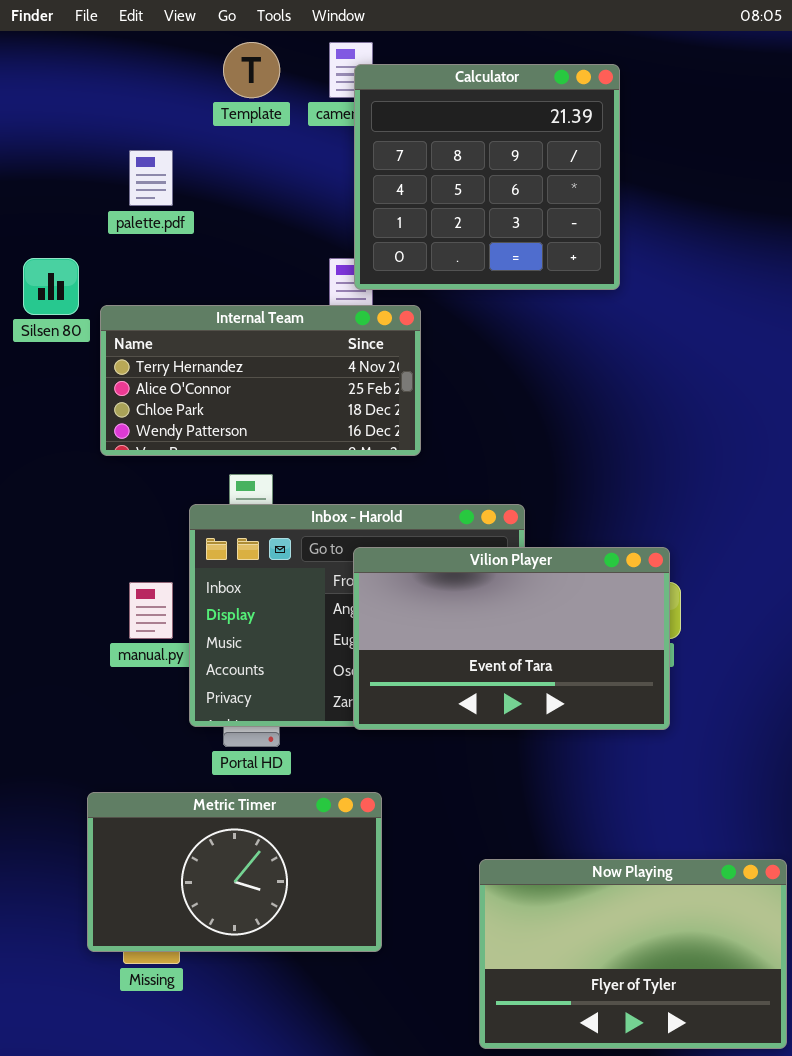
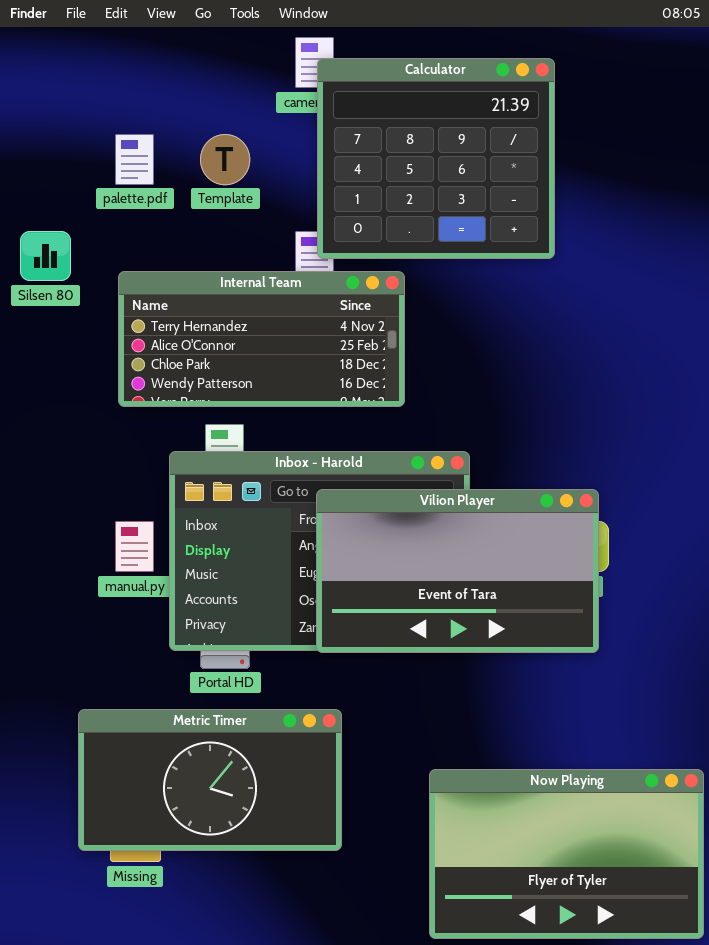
Template: [223,42,280,98] -> [200,134,250,185], moved
Internal Team: [100,305,421,456] -> [118,271,405,407], moved

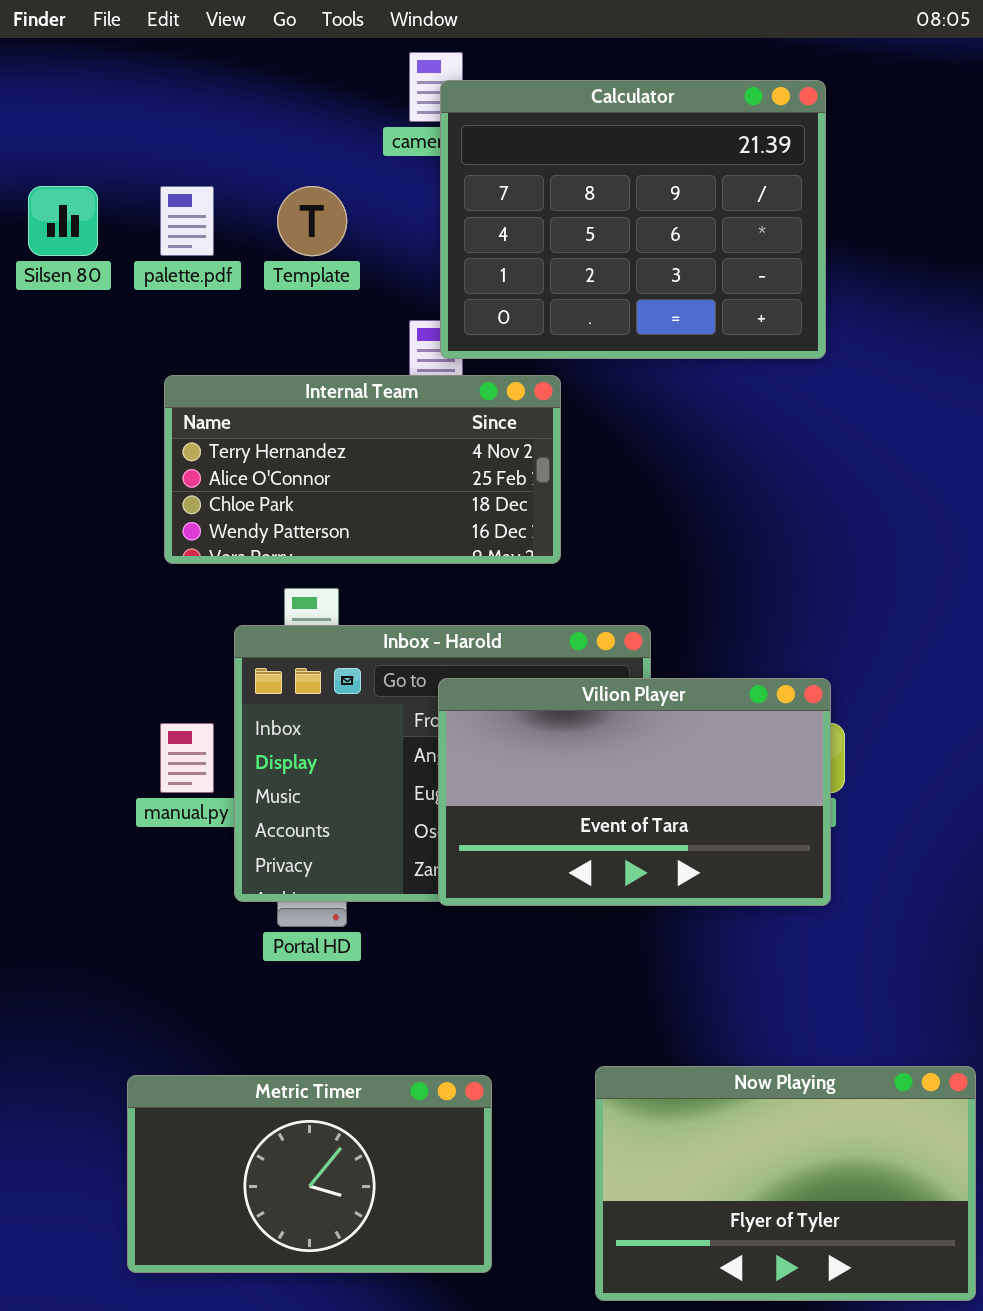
Calculator: [317,58,555,259] -> [440,80,826,359], resized
Silsen 80: [20,231,71,281] -> [28,186,98,256], moved
Metric Timer: [78,709,342,851] -> [127,1075,492,1273], moved

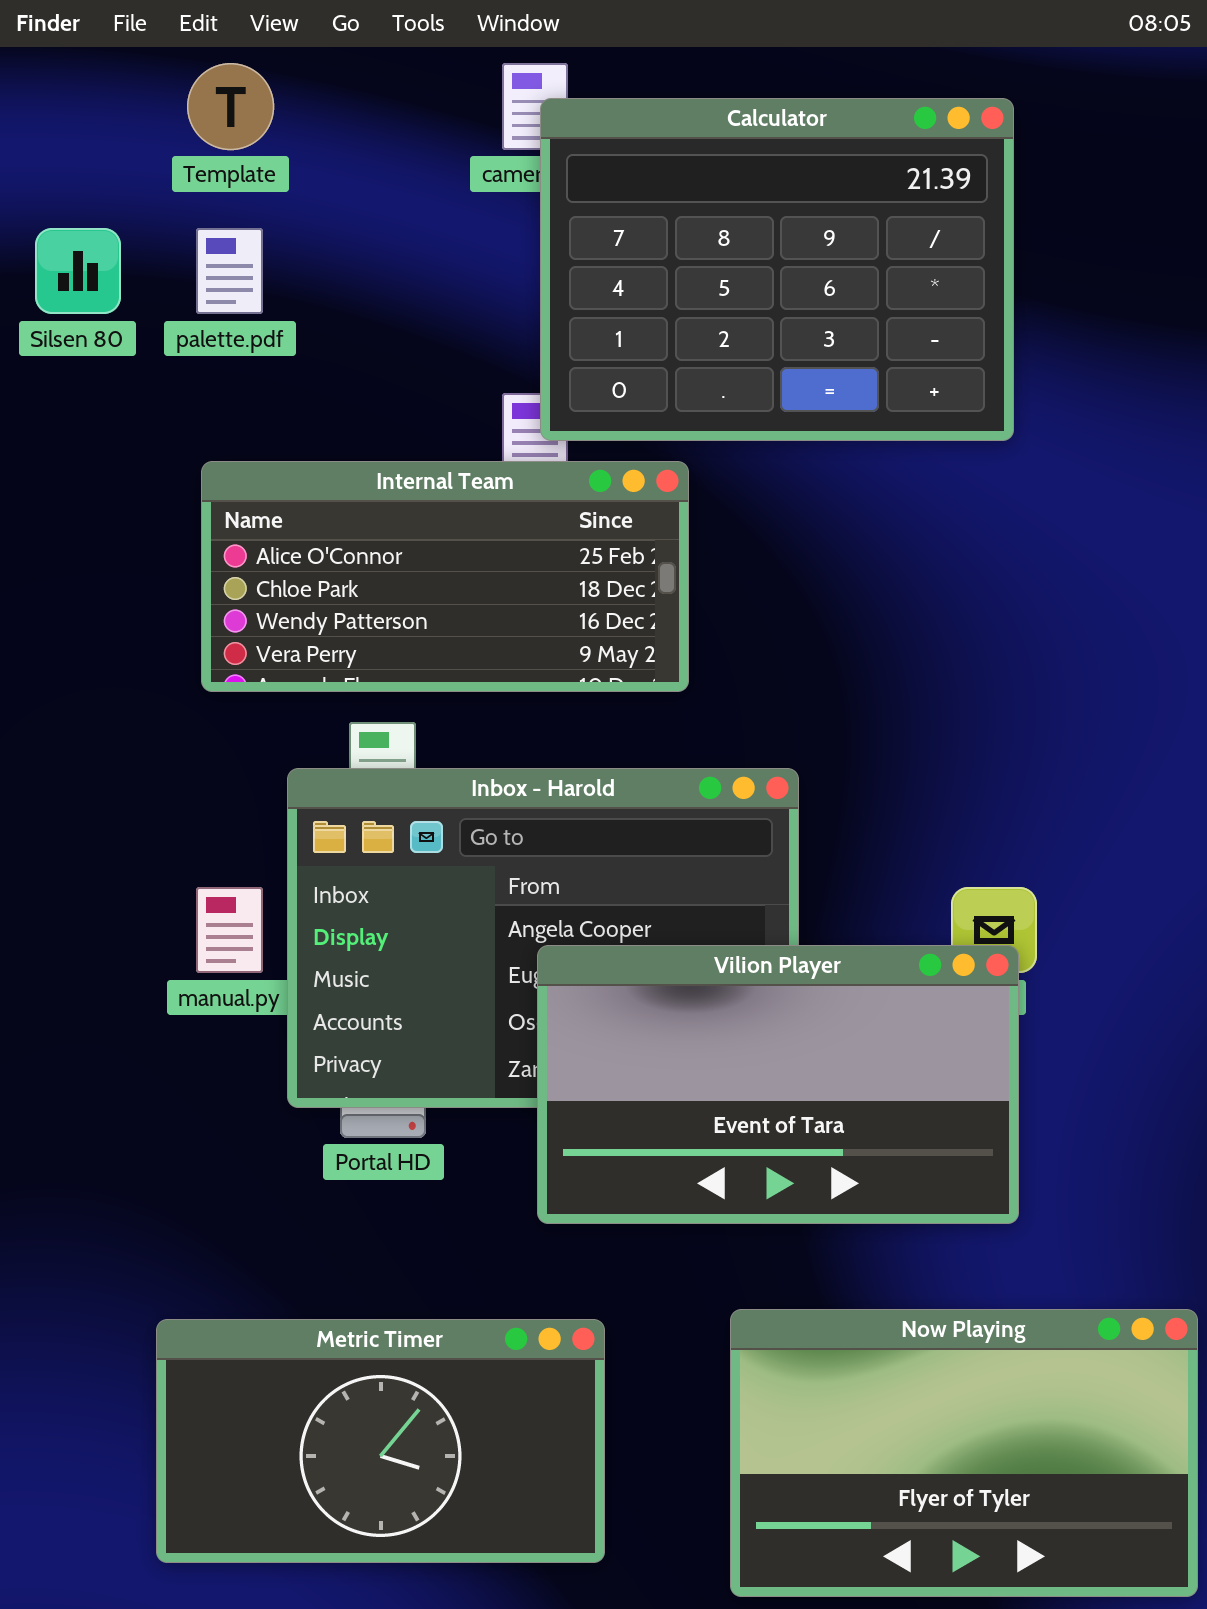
Template: [277,186,347,256] -> [187,63,274,150], moved
Internal Team: [164,375,561,564] -> [201,461,689,692], scrolled down 1 row
Vilion Player: [438,678,831,906] -> [537,945,1019,1224], moved

